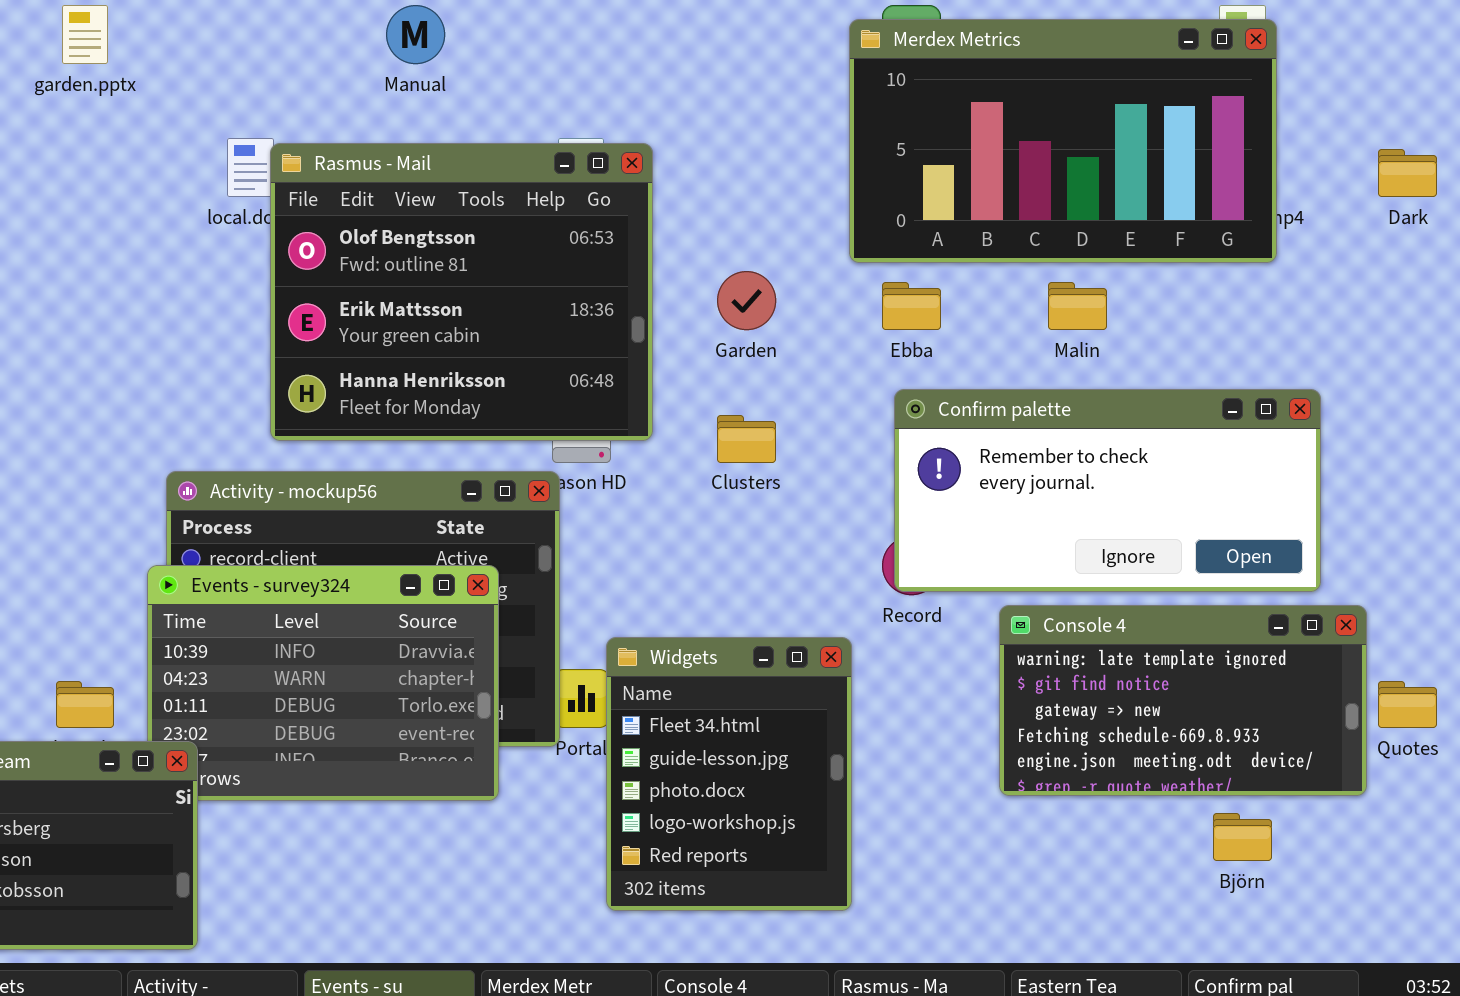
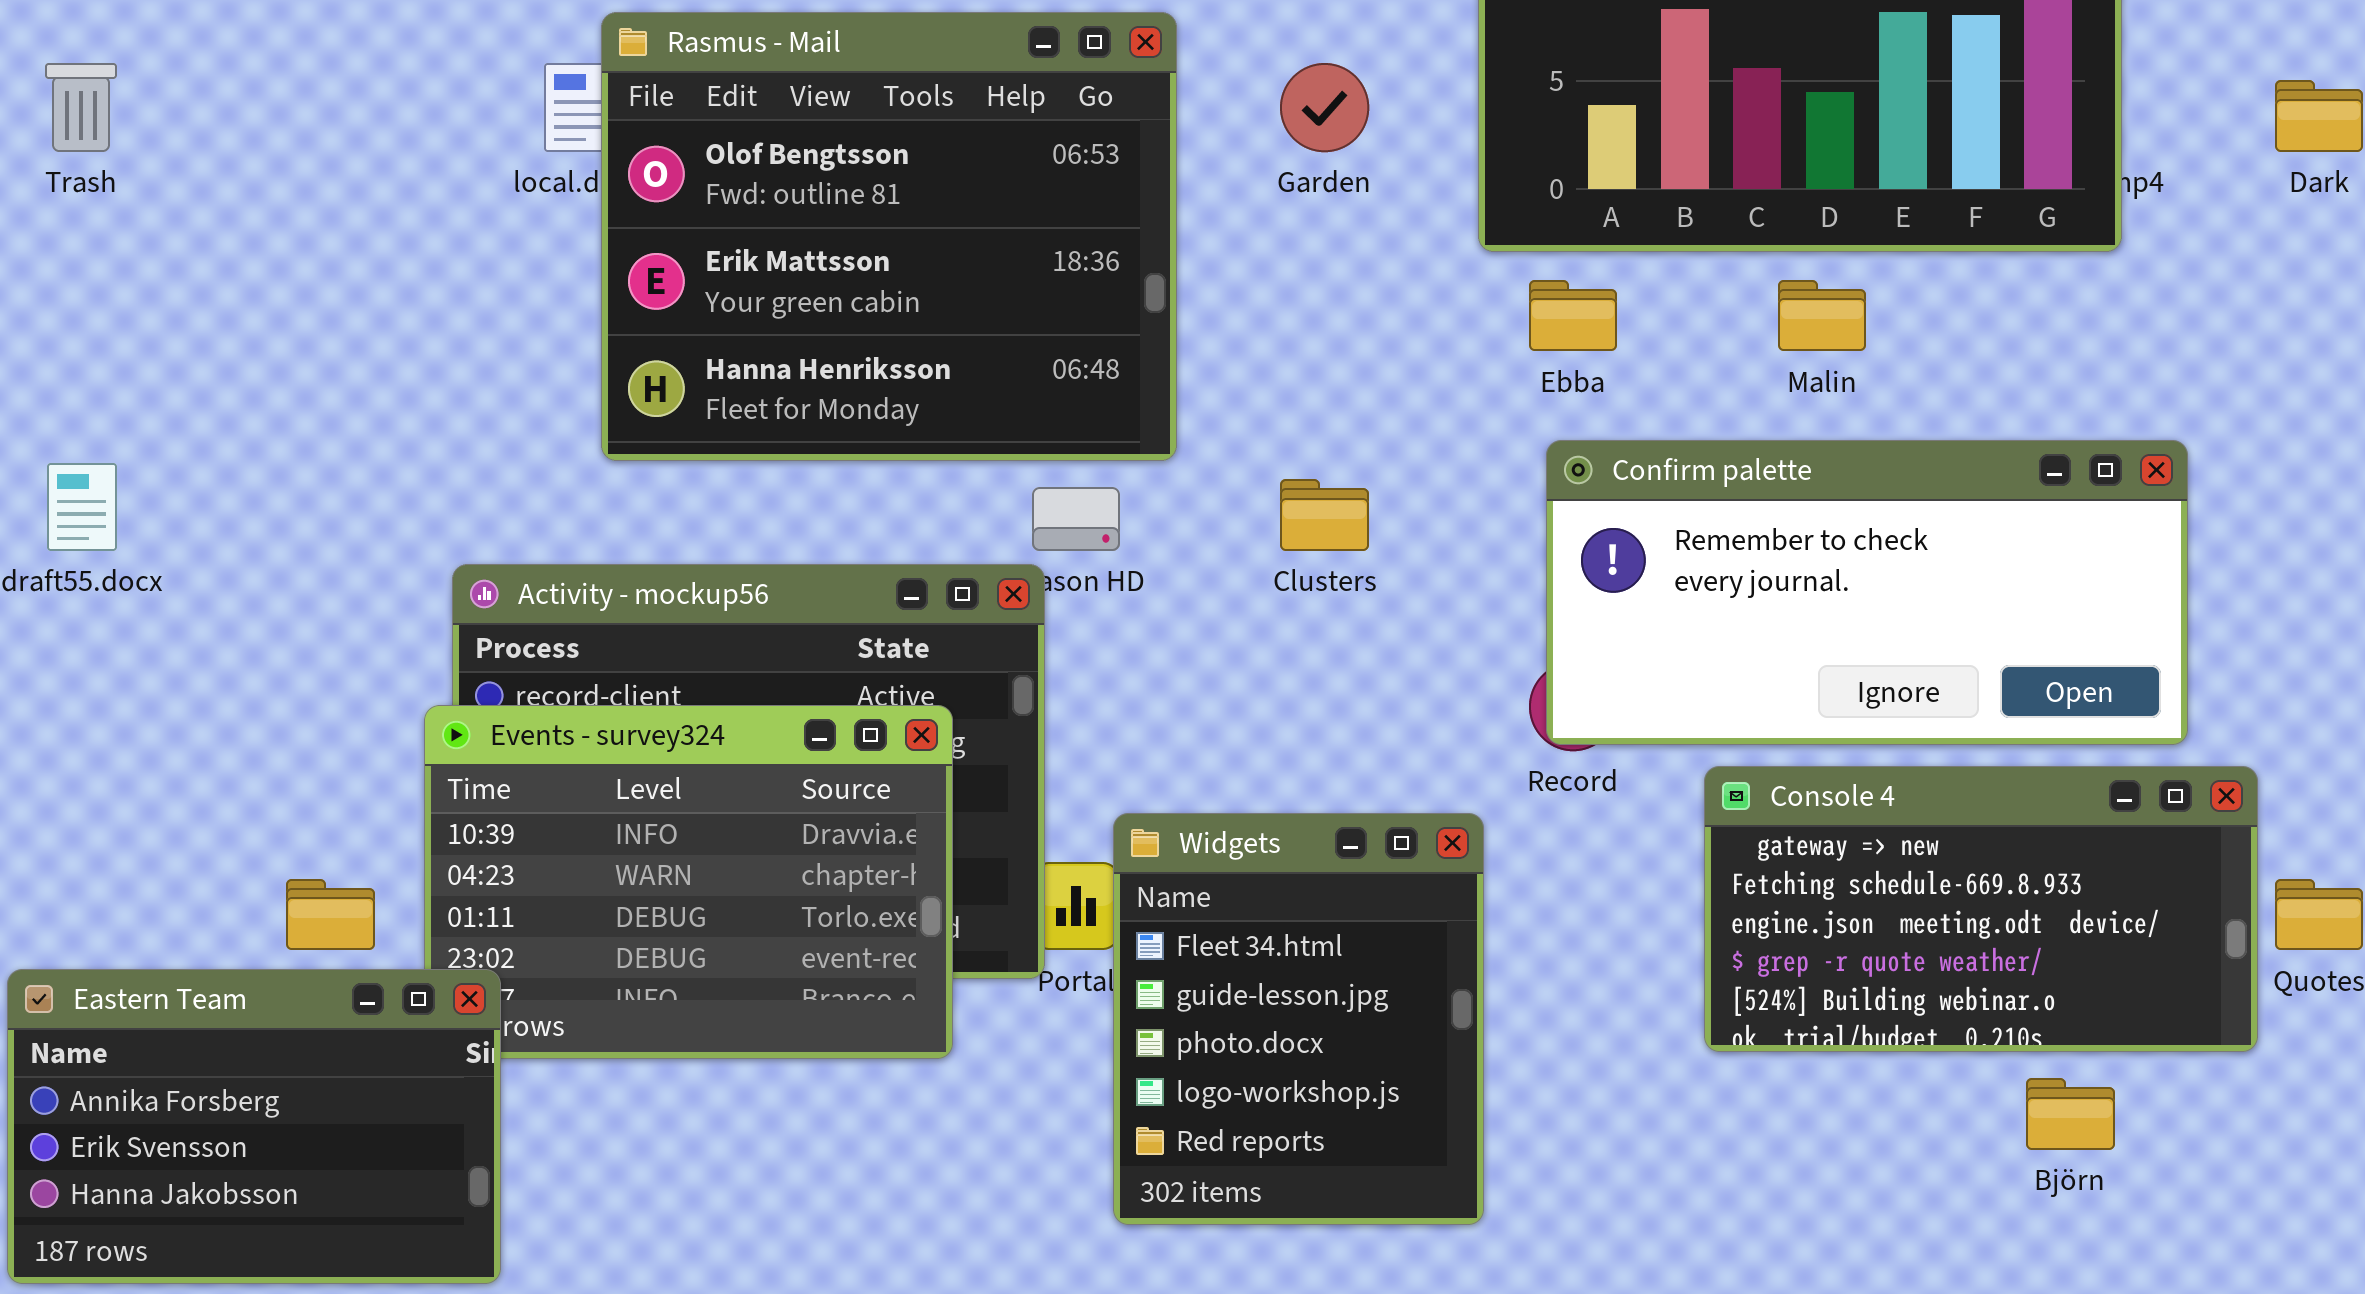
Rasmus - Mail: [270,143,653,441] -> [601,12,1177,461], moved
Garden: [717,271,776,330] -> [1280,63,1369,152], moved
Console 4: [999,605,1367,796] -> [1704,766,2258,1052], scrolled down 2 rows

